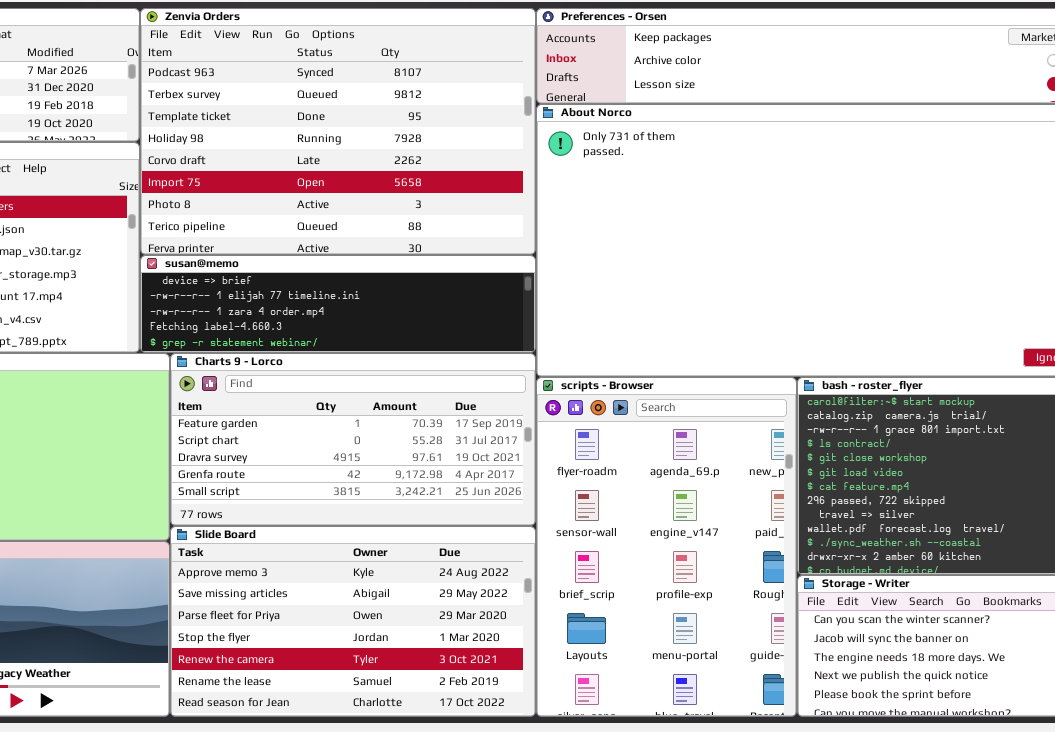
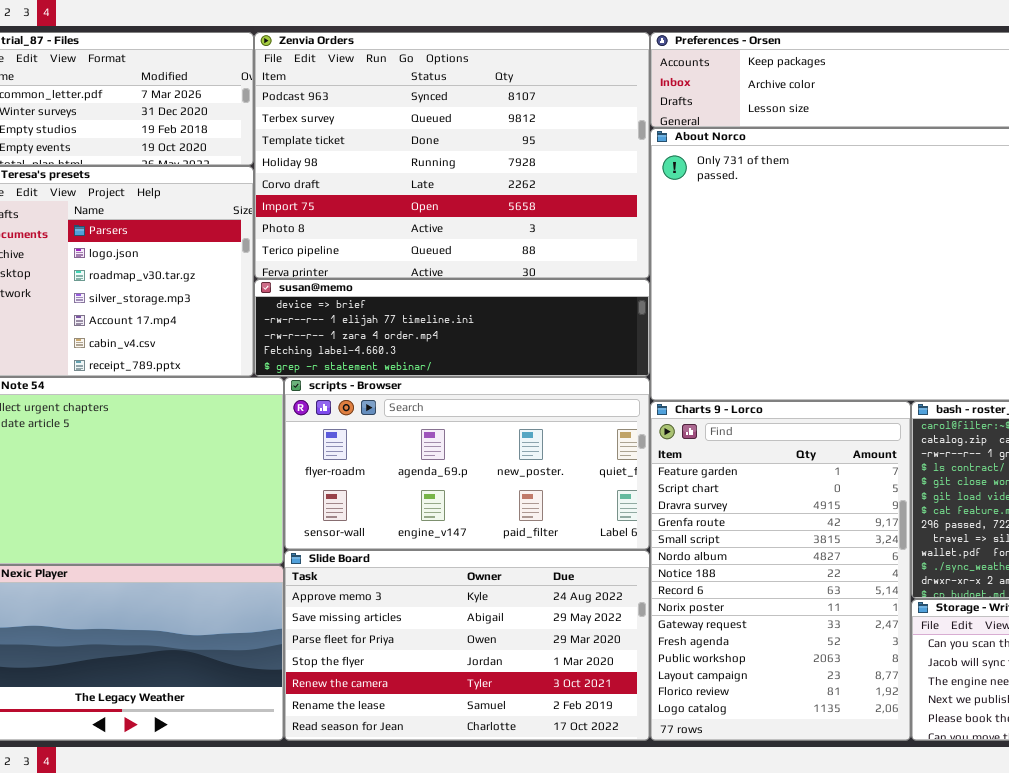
Charts 9 - Lorco: [170,353,536,526] -> [650,401,911,741], moved, resized
scripts - Browser: [536,377,797,717] -> [284,377,650,550], moved, resized

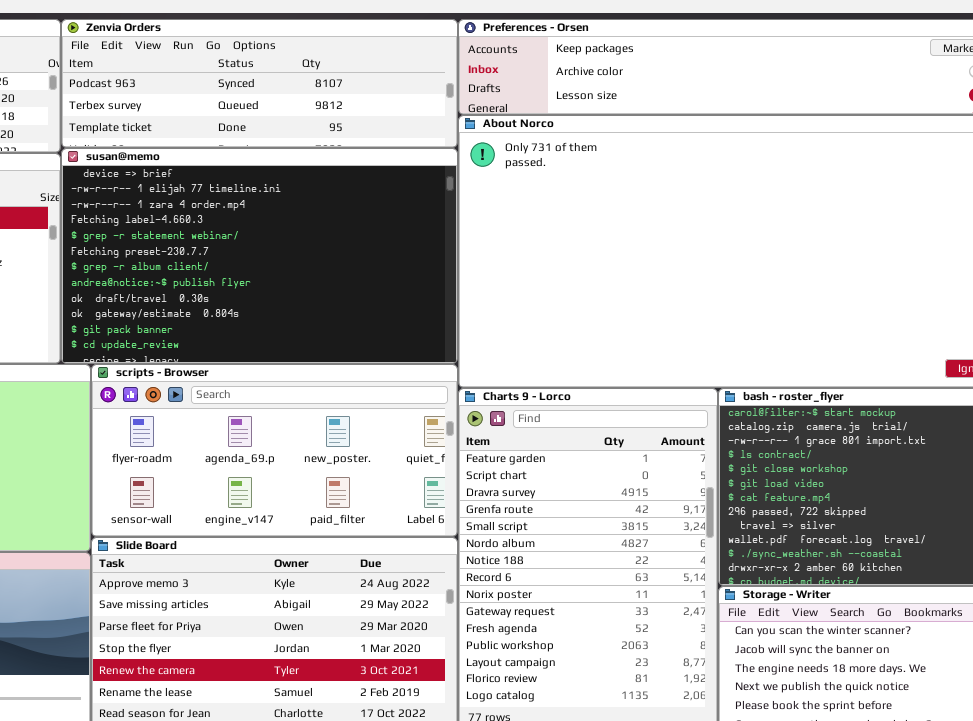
Zenvia Orders: [254,32,650,279] -> [61,19,458,148], resized
susan@memo: [254,279,650,377] -> [61,148,458,364], resized

